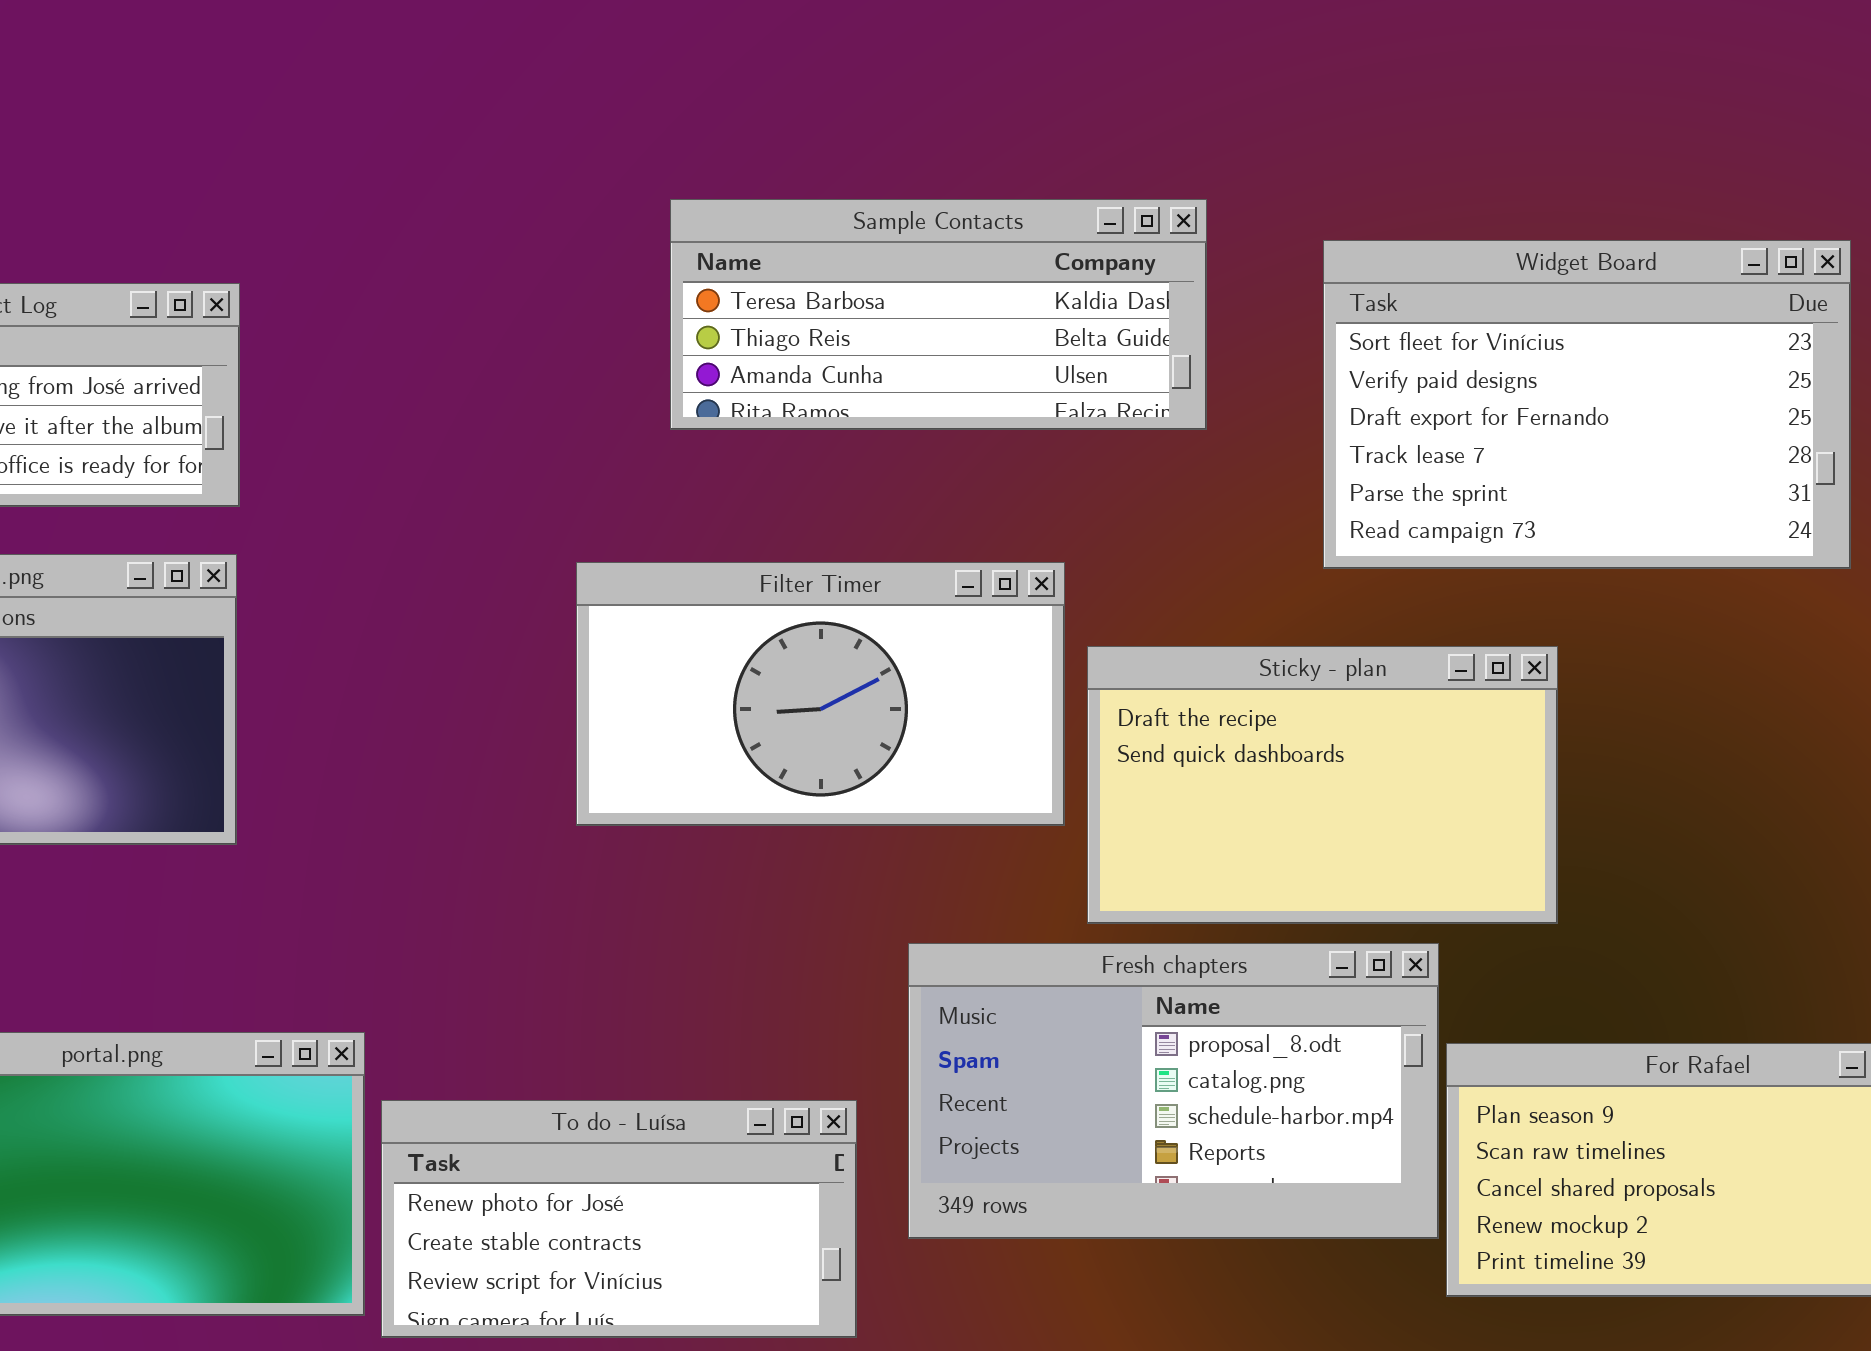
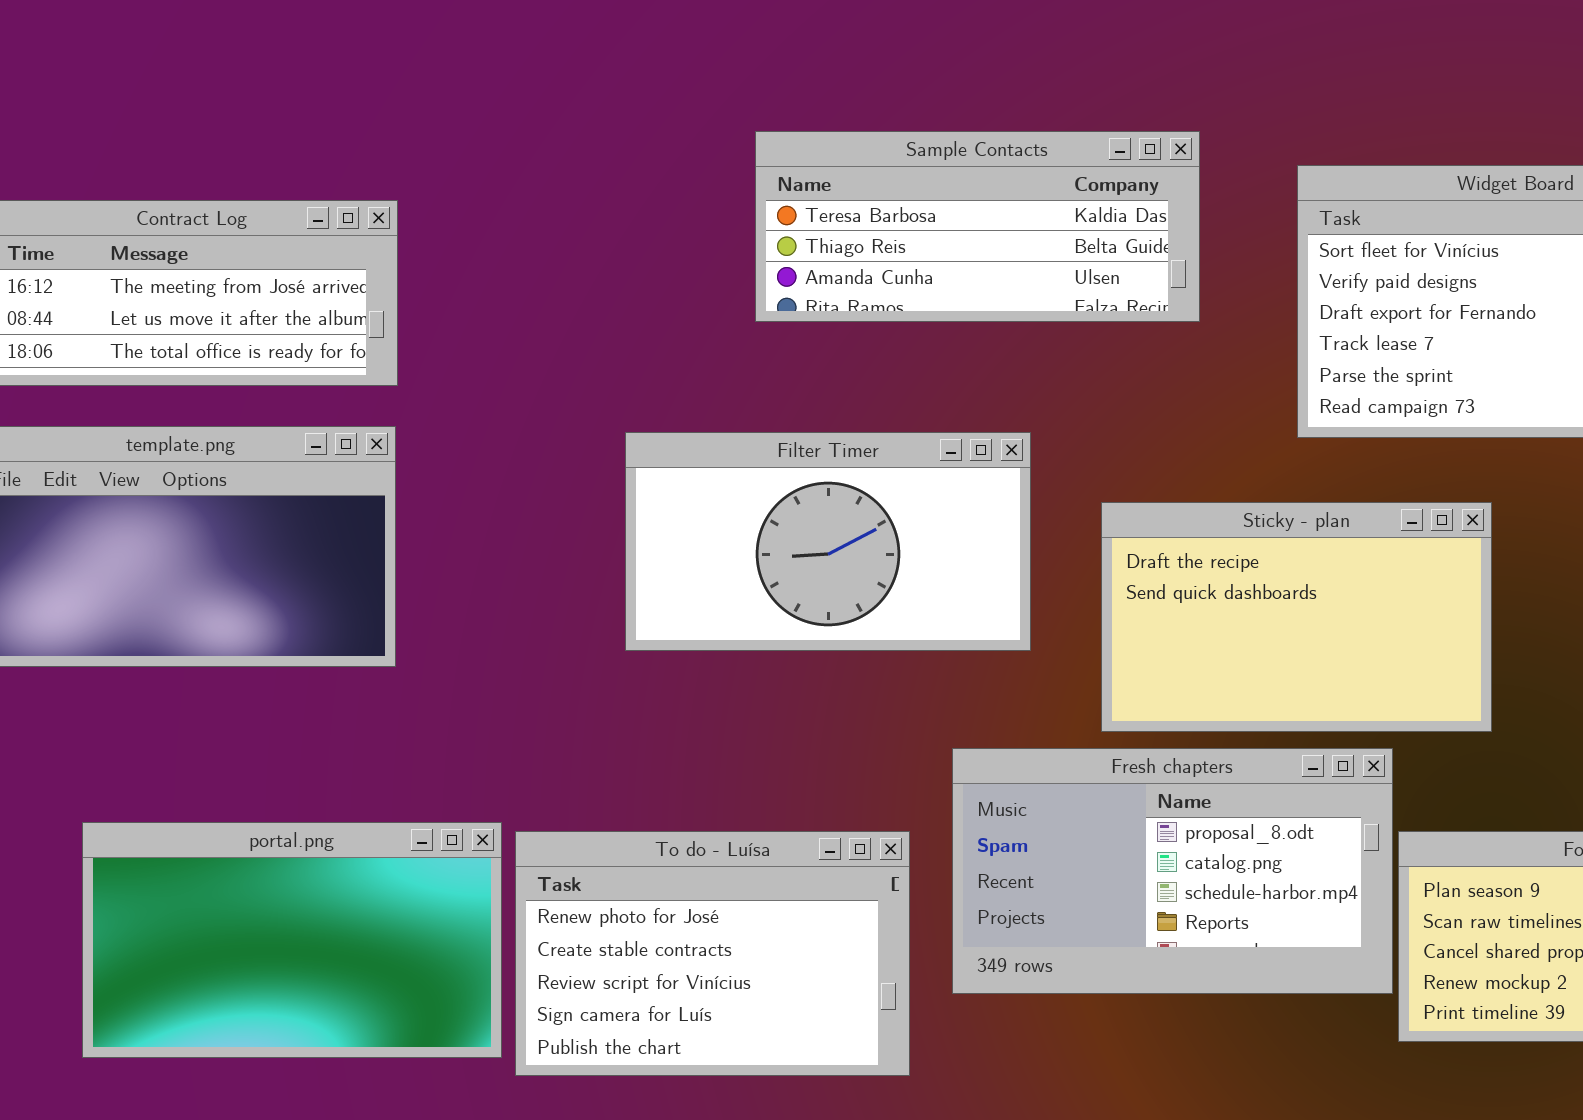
Filter Timer: [576,562,1065,826] -> [625,432,1031,651], moved
To do - Luísa: [381,1100,857,1338] -> [515,831,910,1076], resized

